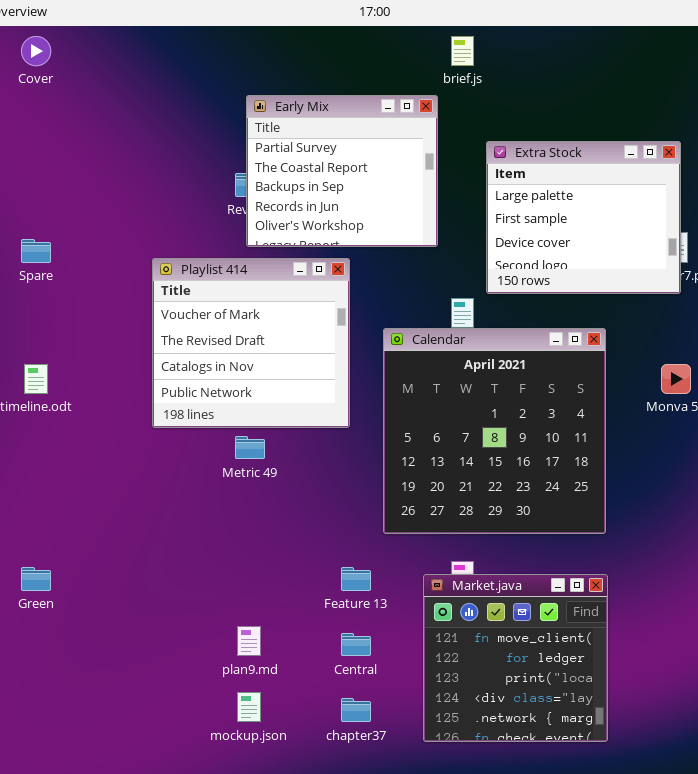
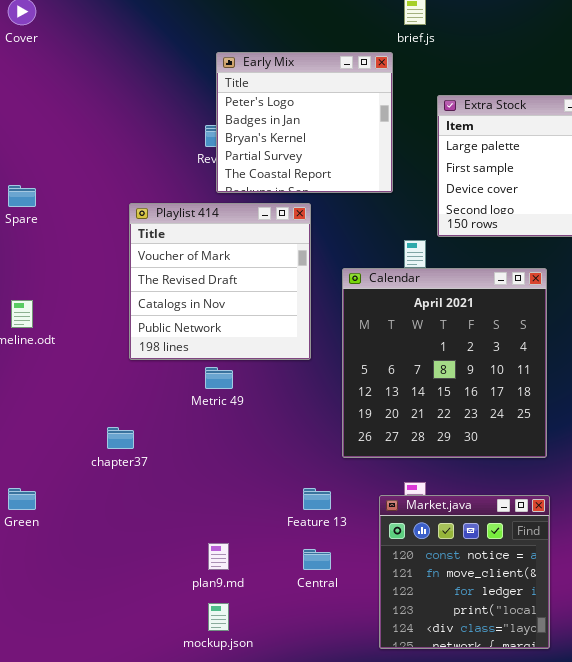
Early Mix: [246,95,438,247] -> [216,52,393,193], scrolled up 3 rows
Market.java: [423,574,608,742] -> [379,495,550,649], scrolled up 1 row
chapter37: [341,698,371,722] -> [107,427,134,449], moved

